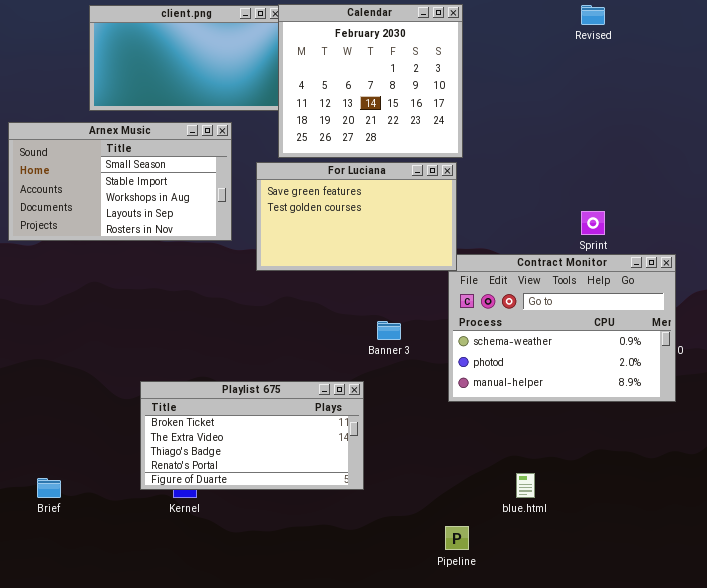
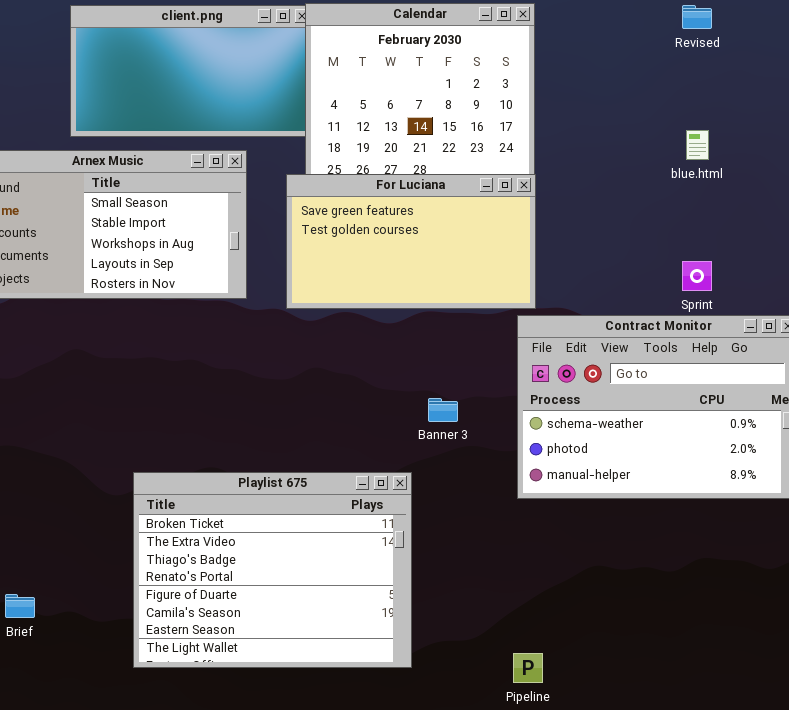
For Luciana: [256,162,457,271] -> [286,174,536,309], moved
Playlist 675: [140,381,364,490] -> [133,472,412,668], resized
blue.html: [516,473,535,498] -> [686,130,709,160], moved

